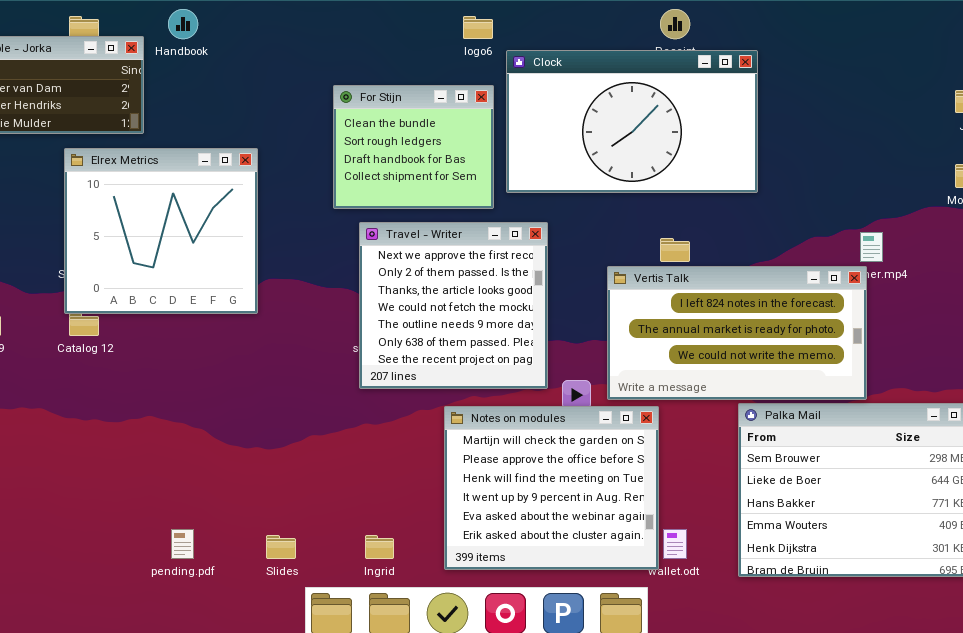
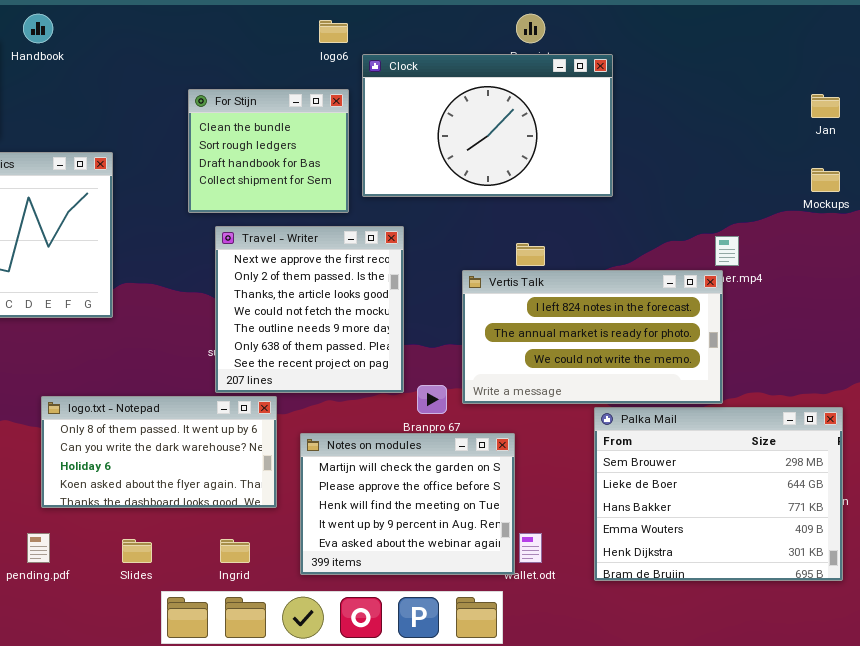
logo.txt - Notepad: none -> [41,396,277,508], opened
Notes on modules: [444,406,659,570] -> [300,433,515,575], resized

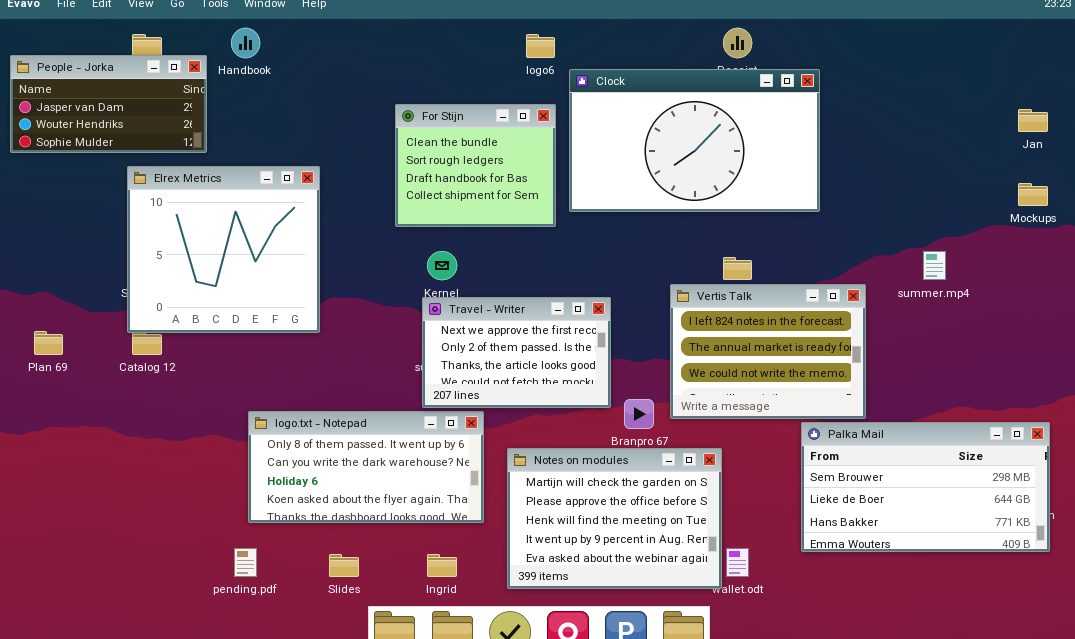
Travel - Writer: [215,226,404,393] -> [422,297,611,408], resized
Vertis Talk: [462,270,723,404] -> [670,284,866,419], resized
Palka Mail: [594,407,843,581] -> [801,422,1050,552], resized

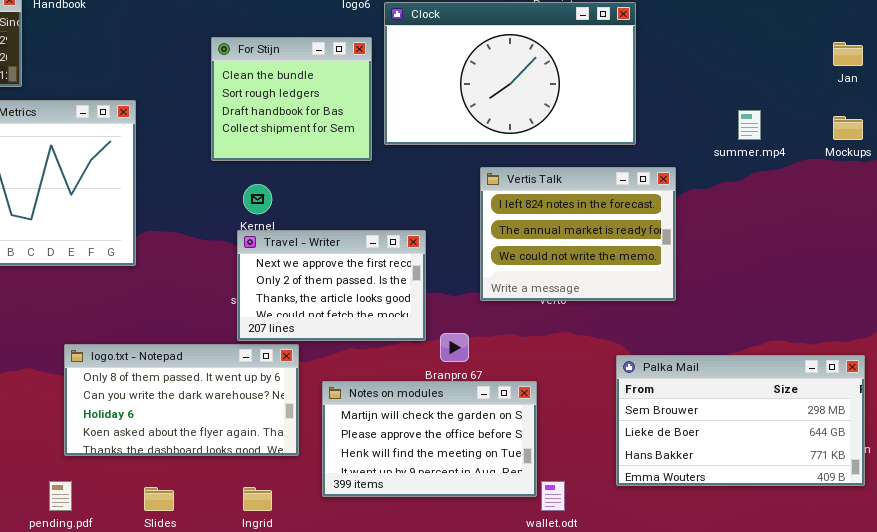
summer.mp4: [923,251,946,280] -> [738,110,761,140], moved
Vertis Talk: [670,284,866,419] -> [480,167,676,301], moved
Notes on modules: [507,448,722,589] -> [322,381,537,497], resized

